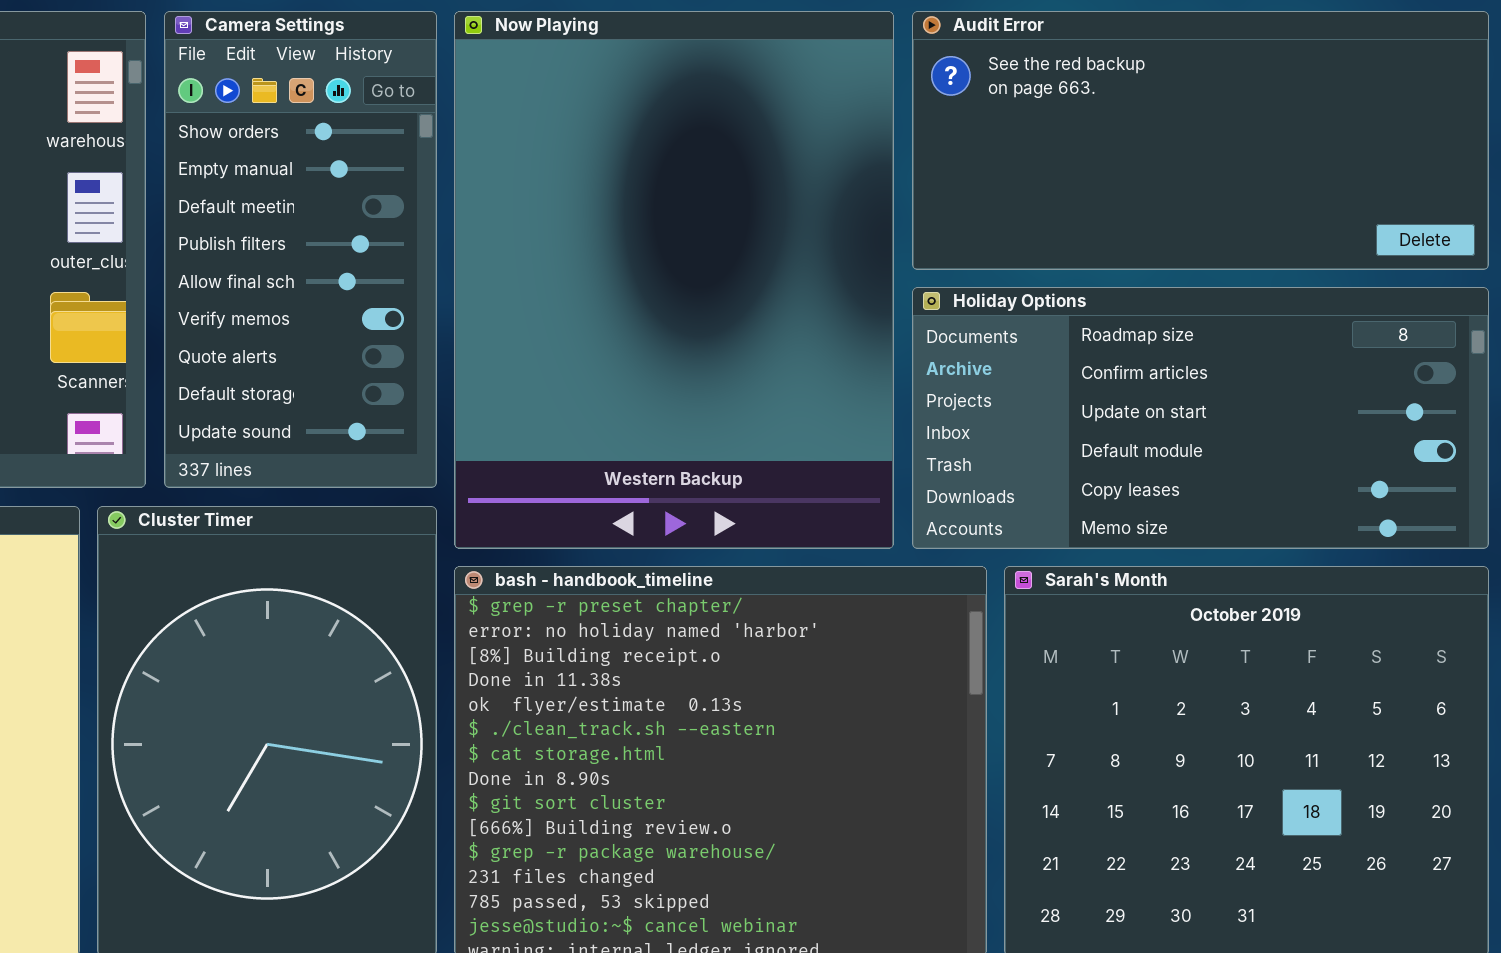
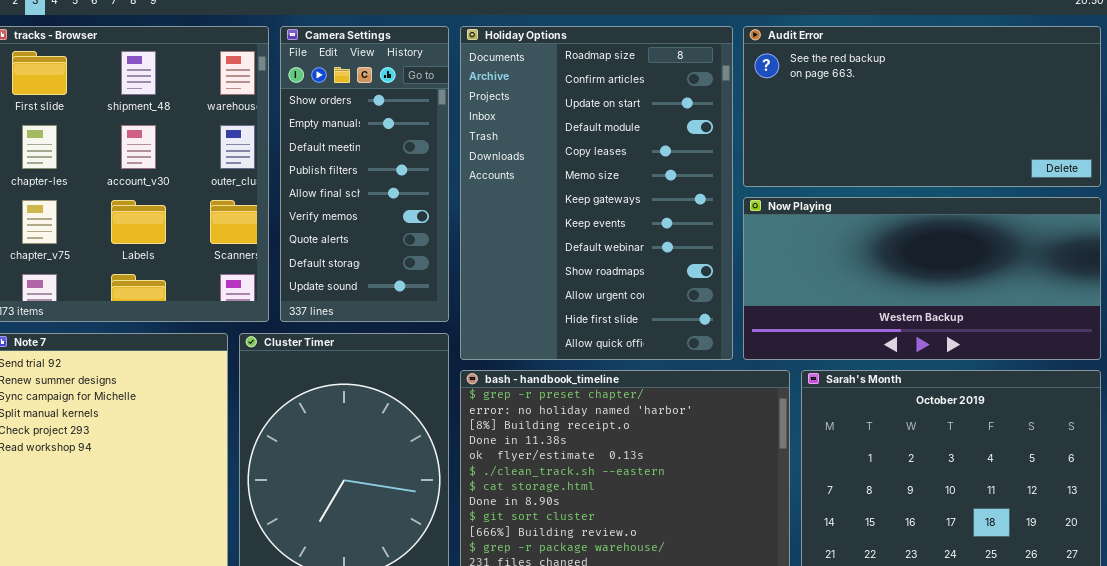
Now Playing: [454,11,894,549] -> [743,197,1101,360], moved, resized
Holiday Options: [912,287,1489,549] -> [460,26,733,360], moved, resized

